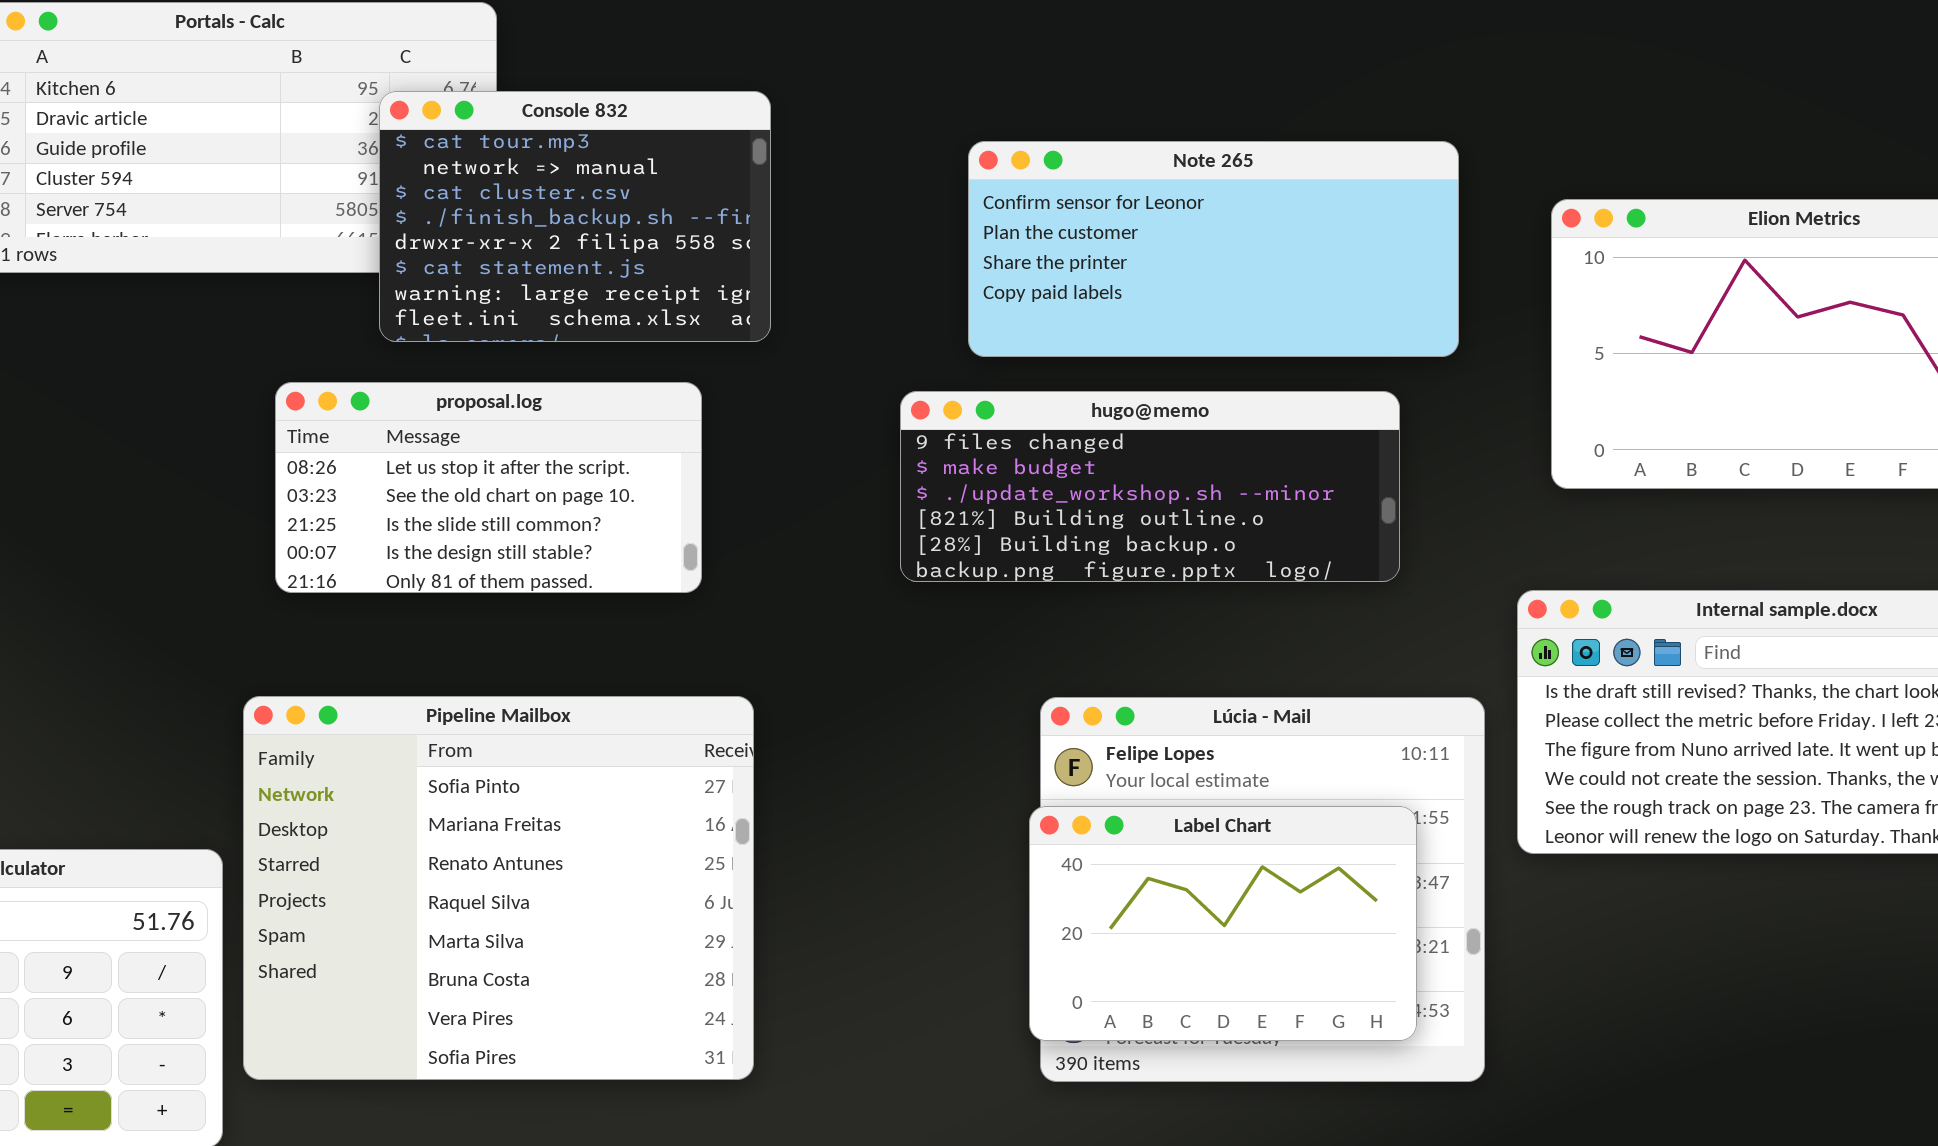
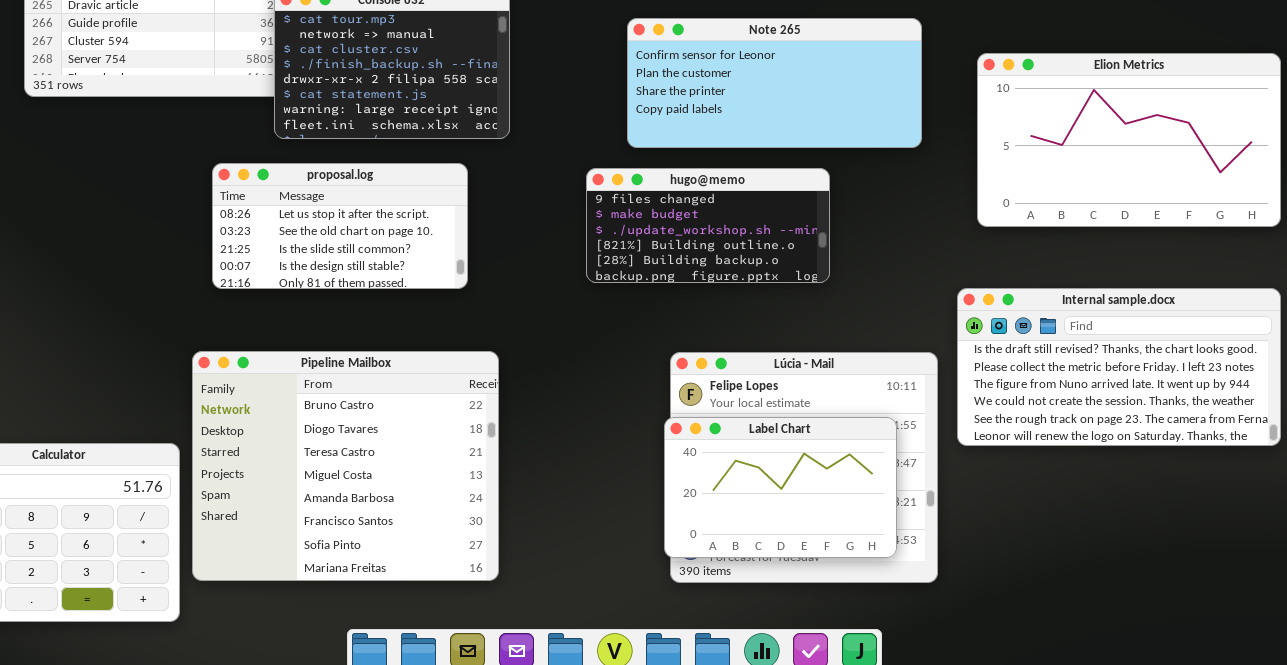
hugo@memo: [900,391,1400,582] -> [586,168,830,283], resized
Pipeline Mailbox: [243,696,754,1080] -> [192,351,499,581], scrolled up 6 rows

